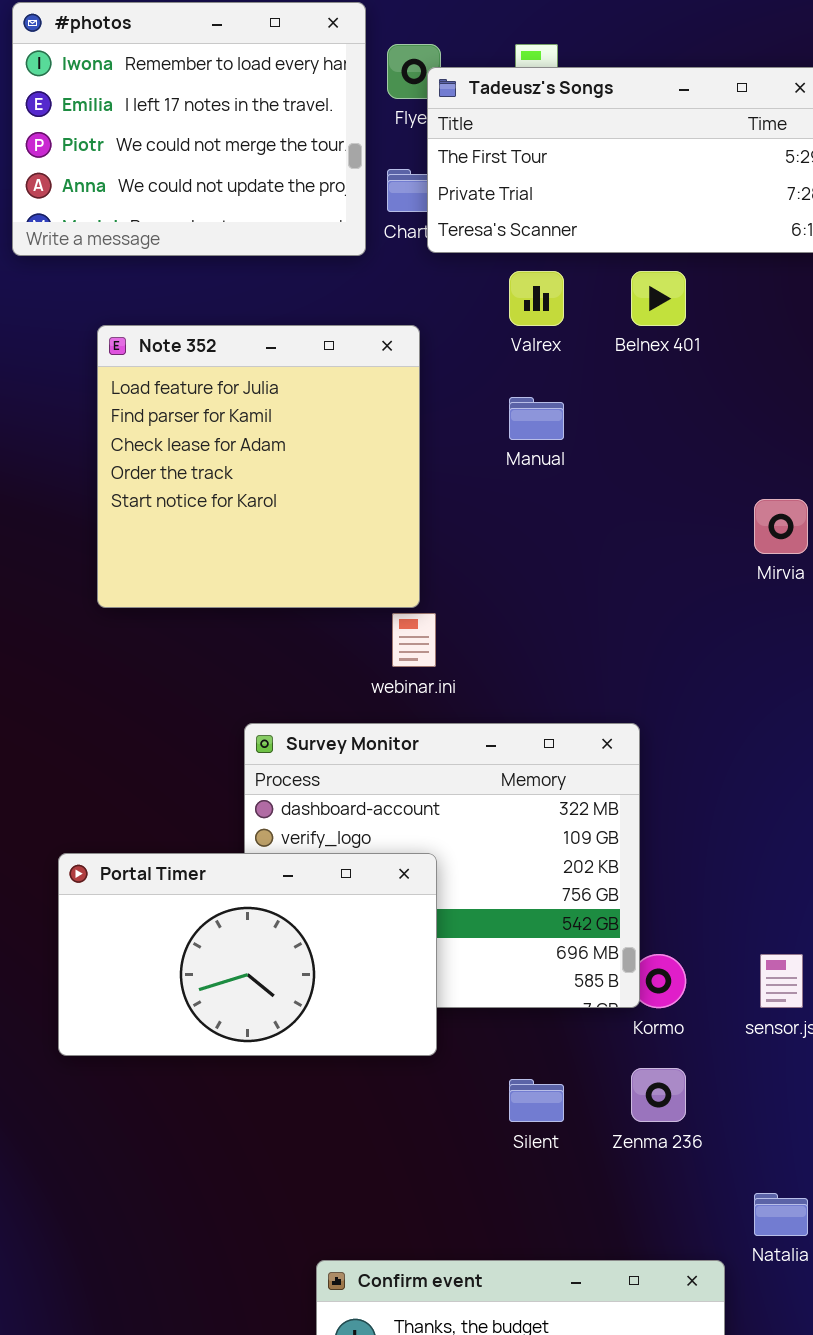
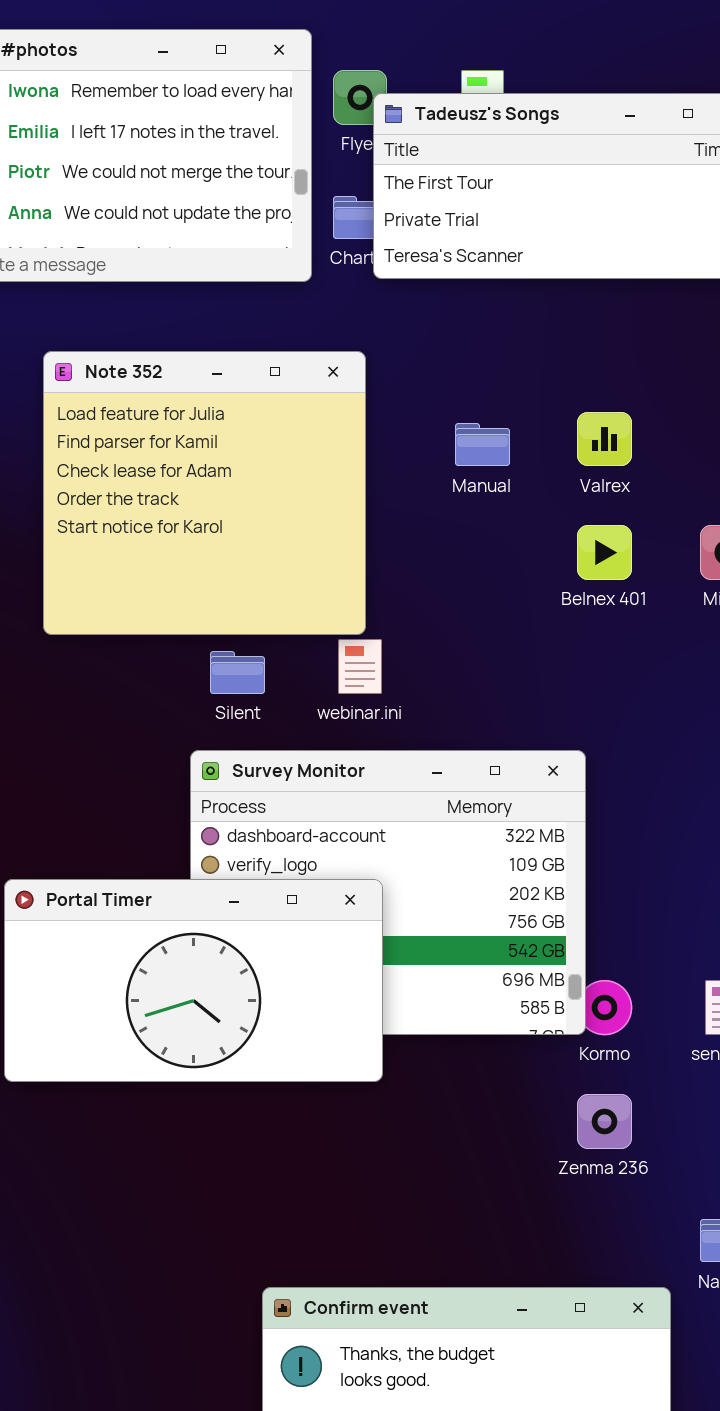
Valrex: [509,271,564,326] -> [577,412,632,466], moved
Belnex 401: [631,271,686,326] -> [577,525,632,580], moved
Silent: [509,1079,564,1122] -> [210,651,265,694], moved

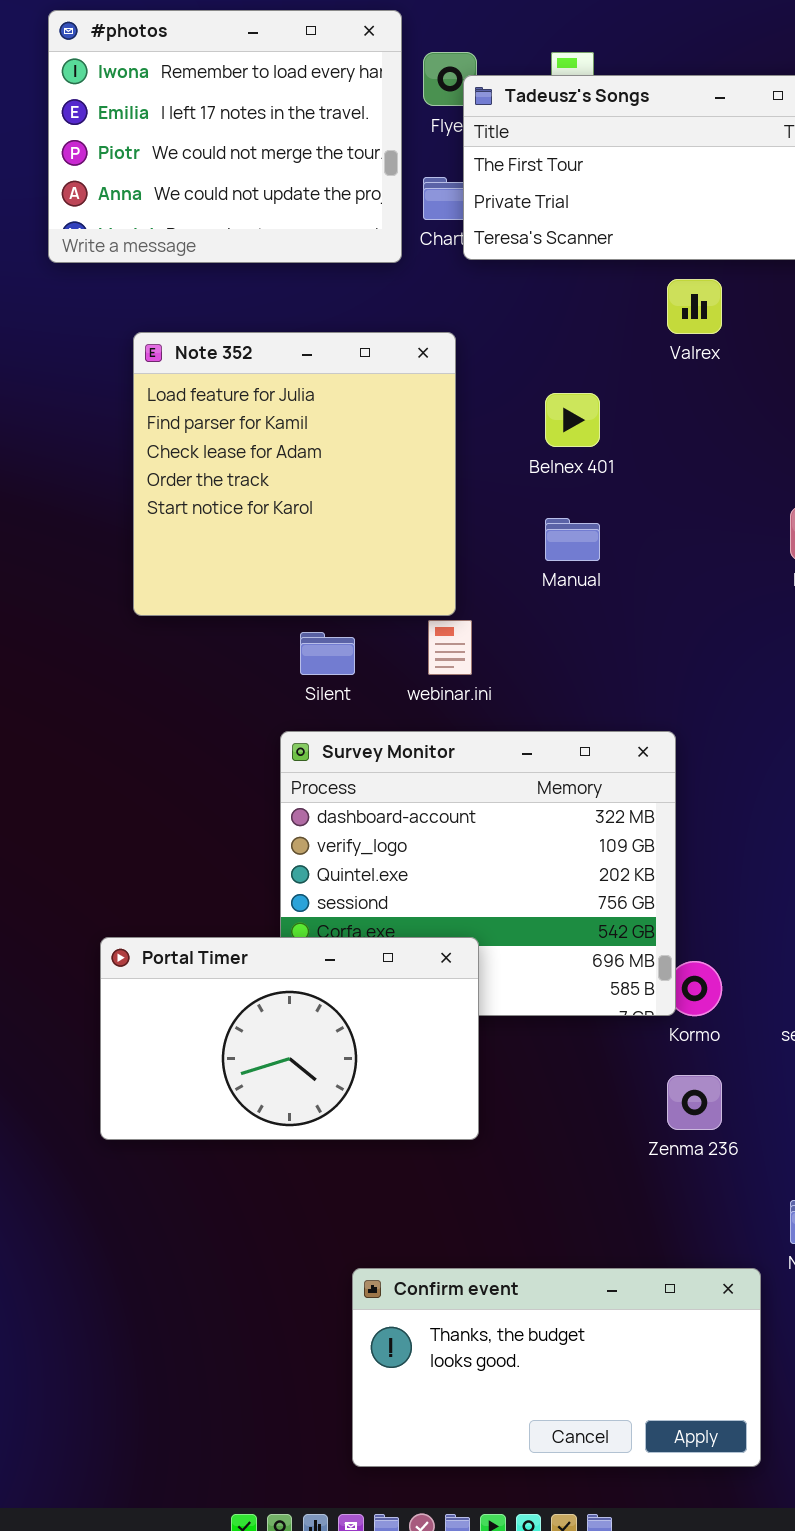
Valrex: [577,412,632,466] -> [667,279,722,334], moved
Manual: [455,423,510,466] -> [545,518,600,561], moved
Belnex 401: [577,525,632,580] -> [545,393,600,447], moved
Portal Timer: [4,879,383,1082] -> [100,937,479,1140], moved

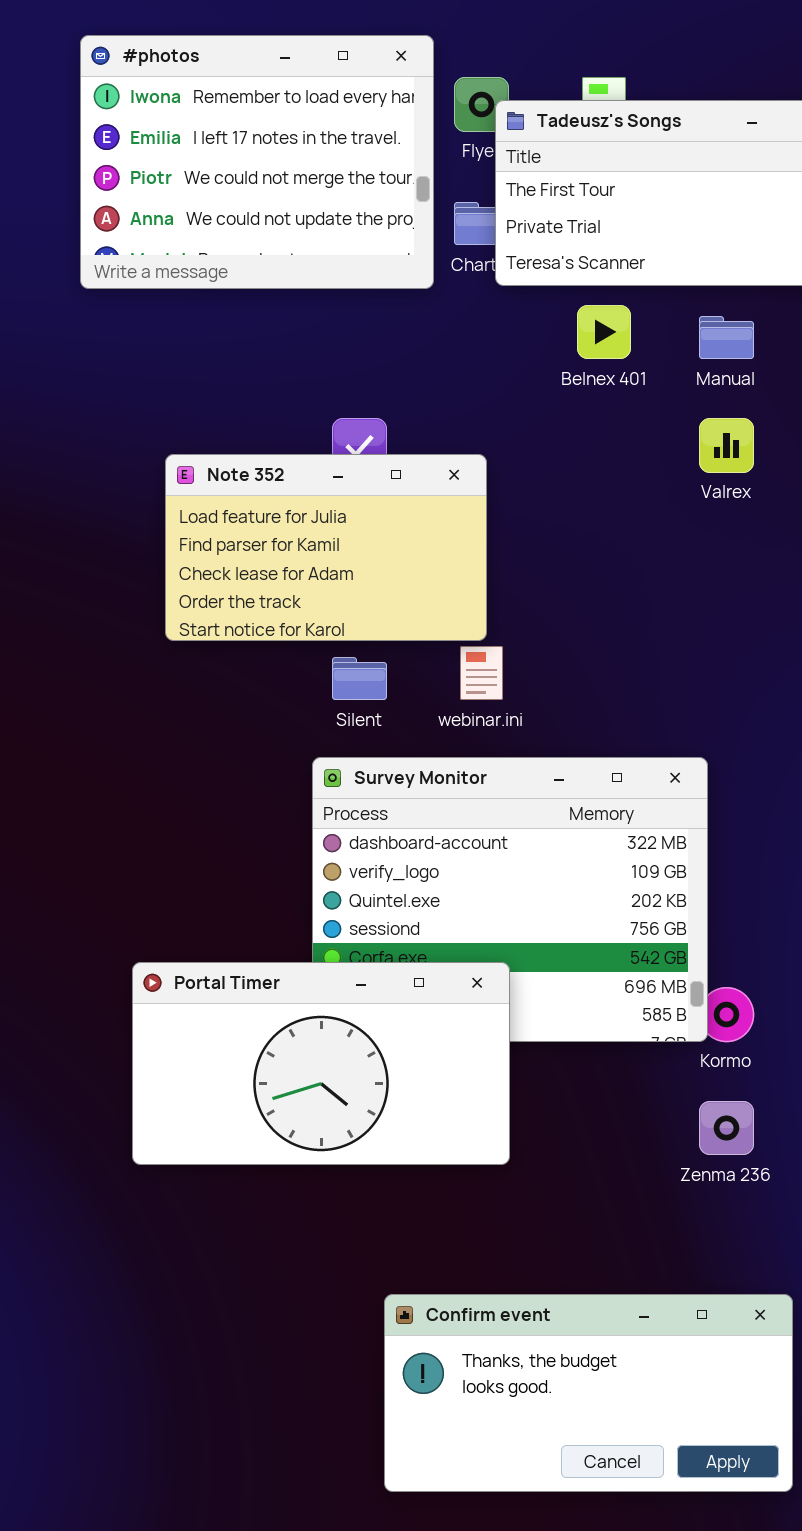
Valrex: [667,279,722,334] -> [699,418,754,473], moved
Note 352: [133,332,456,616] -> [165,454,487,641], resized
Belnex 401: [545,393,600,447] -> [577,305,631,359], moved
Manual: [545,518,600,561] -> [699,316,754,359], moved

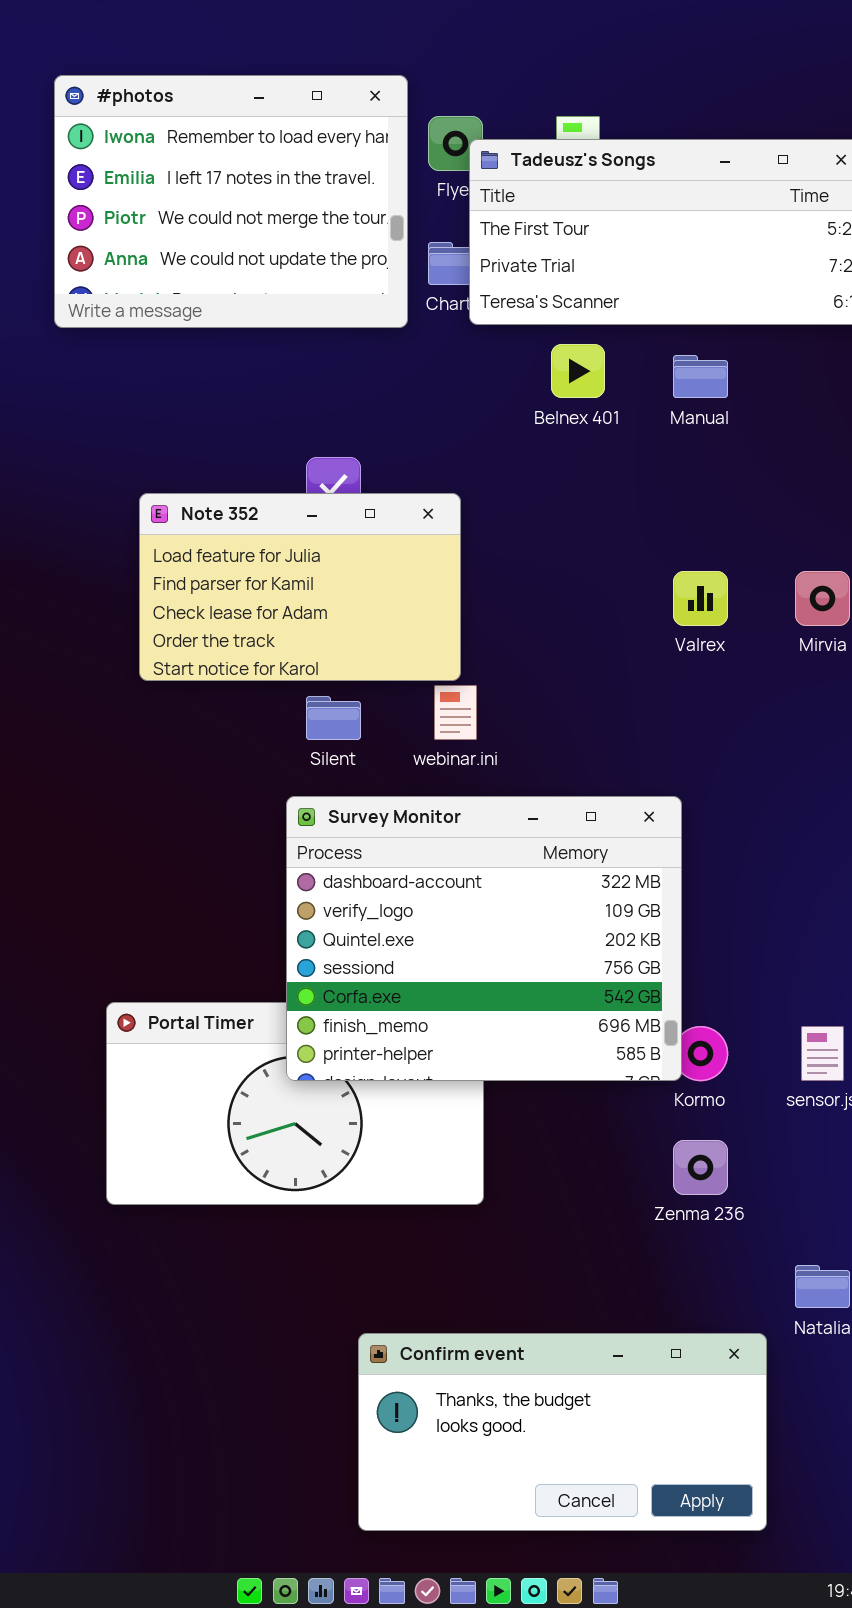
Valrex: [699,418,754,473] -> [673,571,728,626], moved
Survey Monitor: [312,757,708,1042] -> [286,796,682,1081], raised

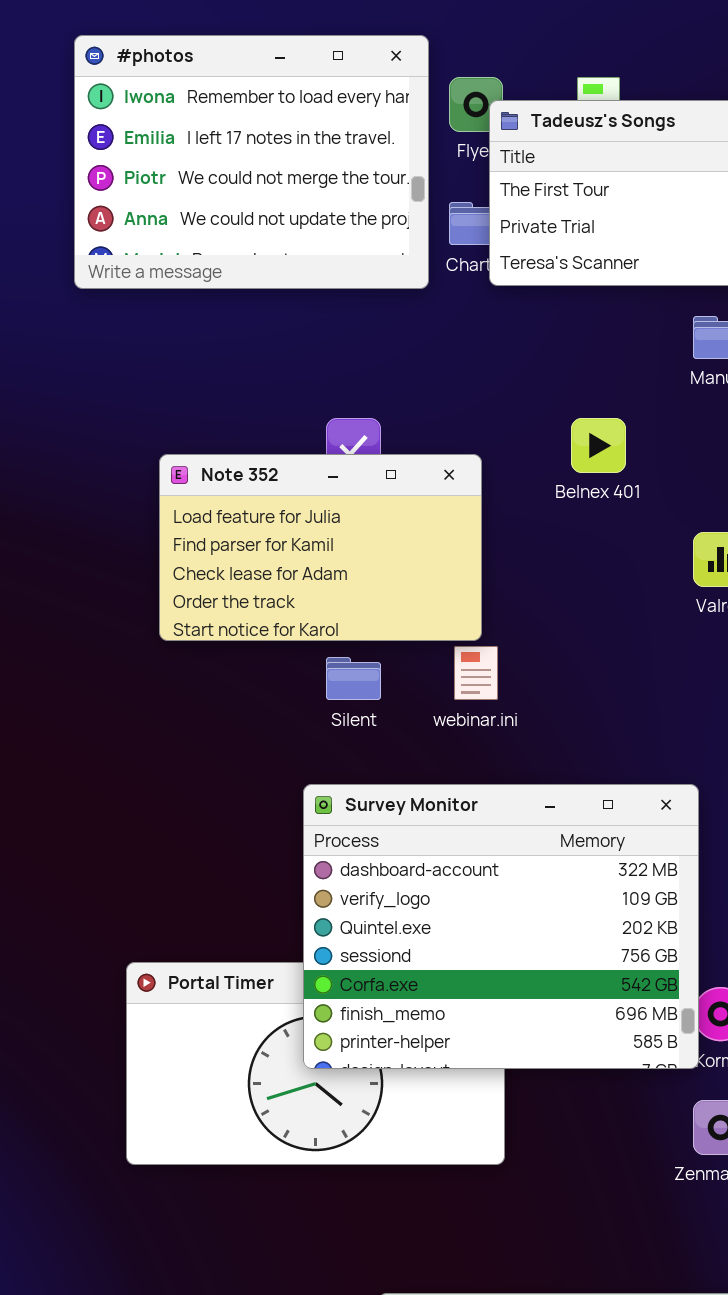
Belnex 401: [551,344,605,398] -> [571,418,626,473], moved
Survey Monitor: [286,796,682,1081] -> [303,784,699,1069], moved

